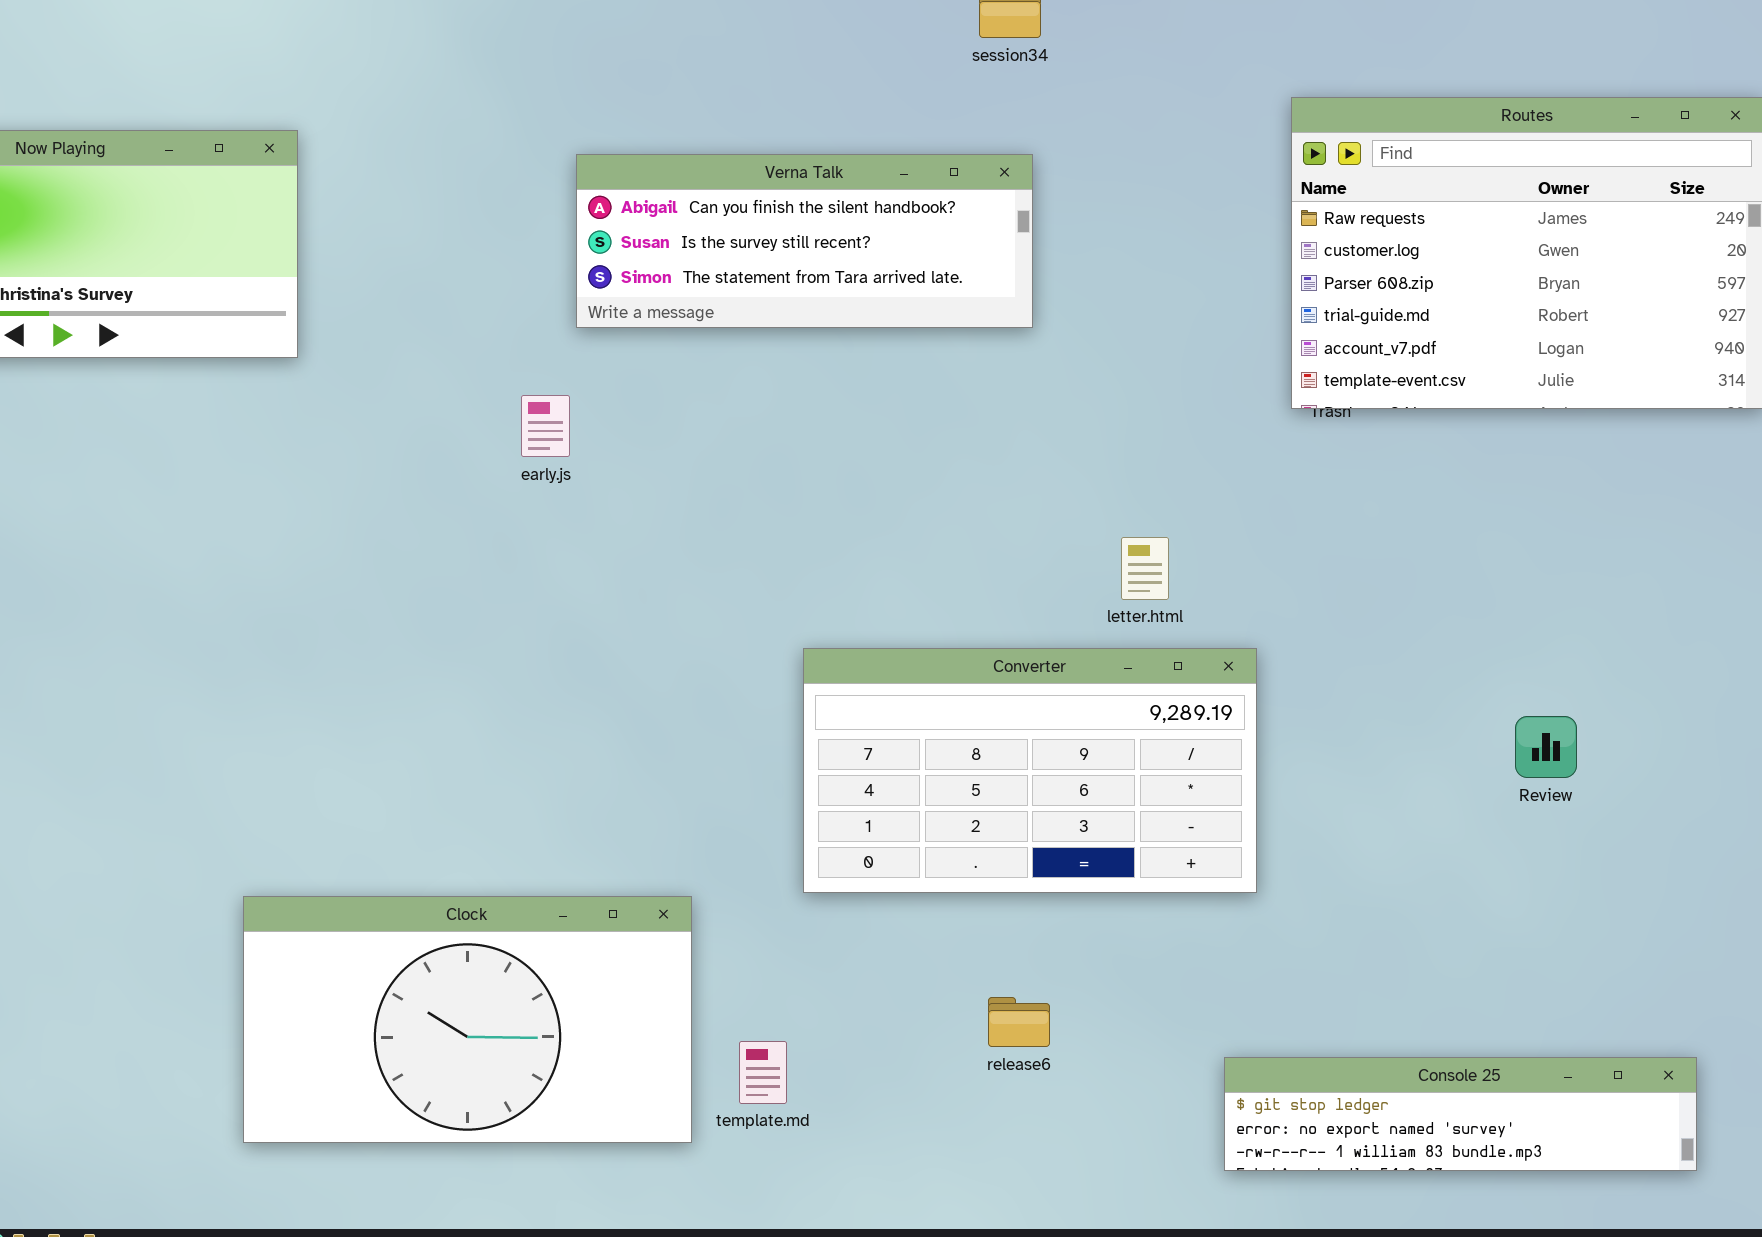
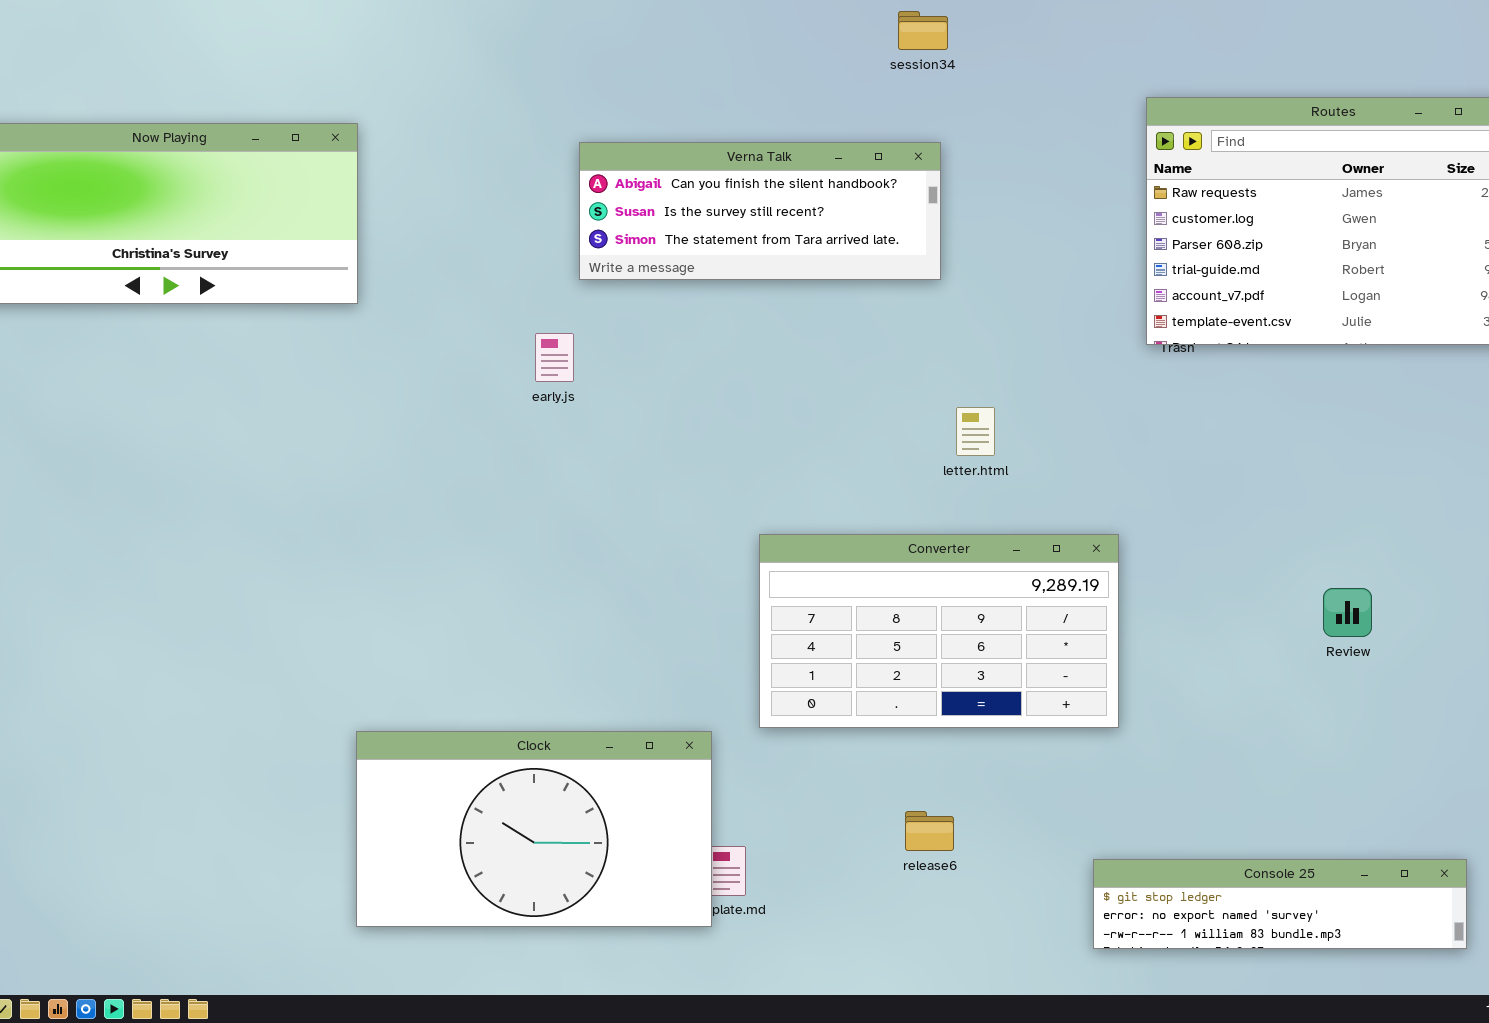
letter.html: [1121,537,1169,600] -> [956,407,995,456], moved
Clock: [243,896,692,1143] -> [356,731,712,927], moved

